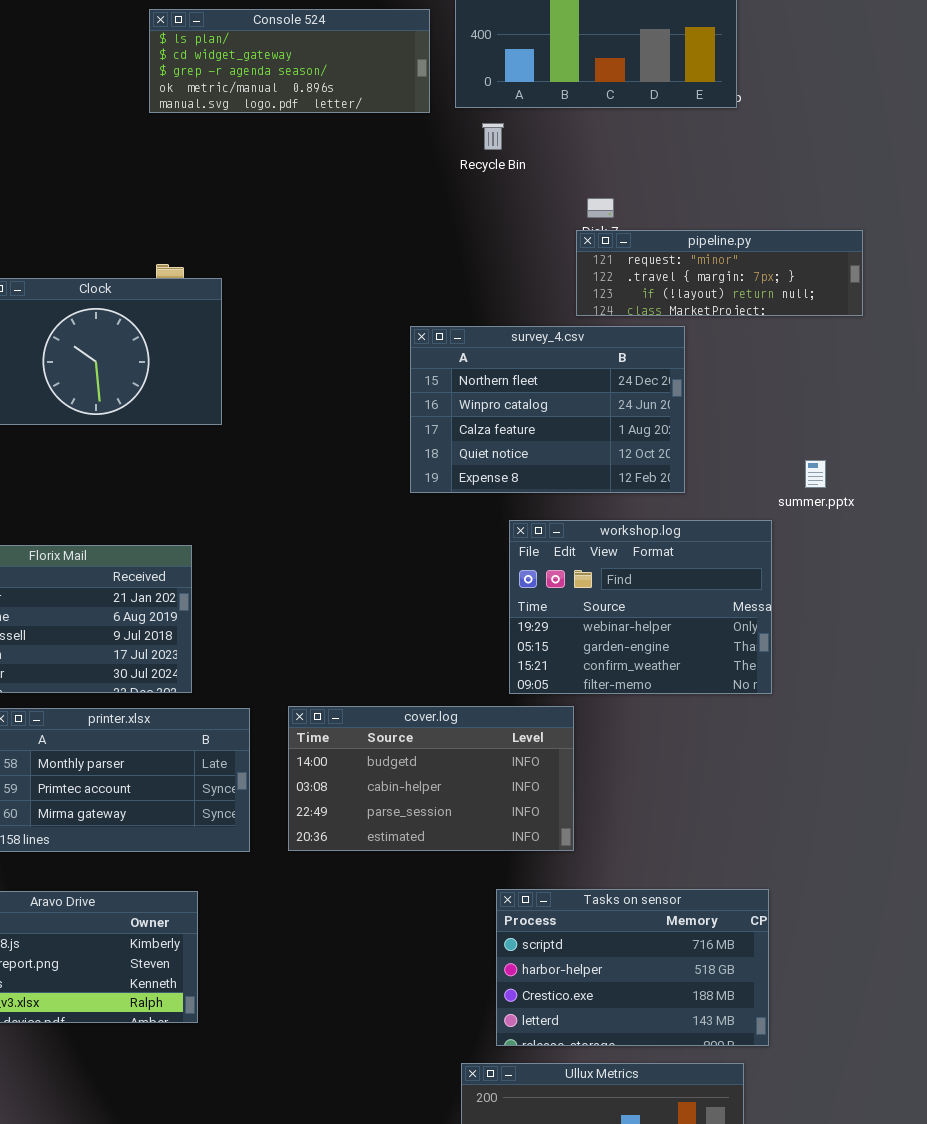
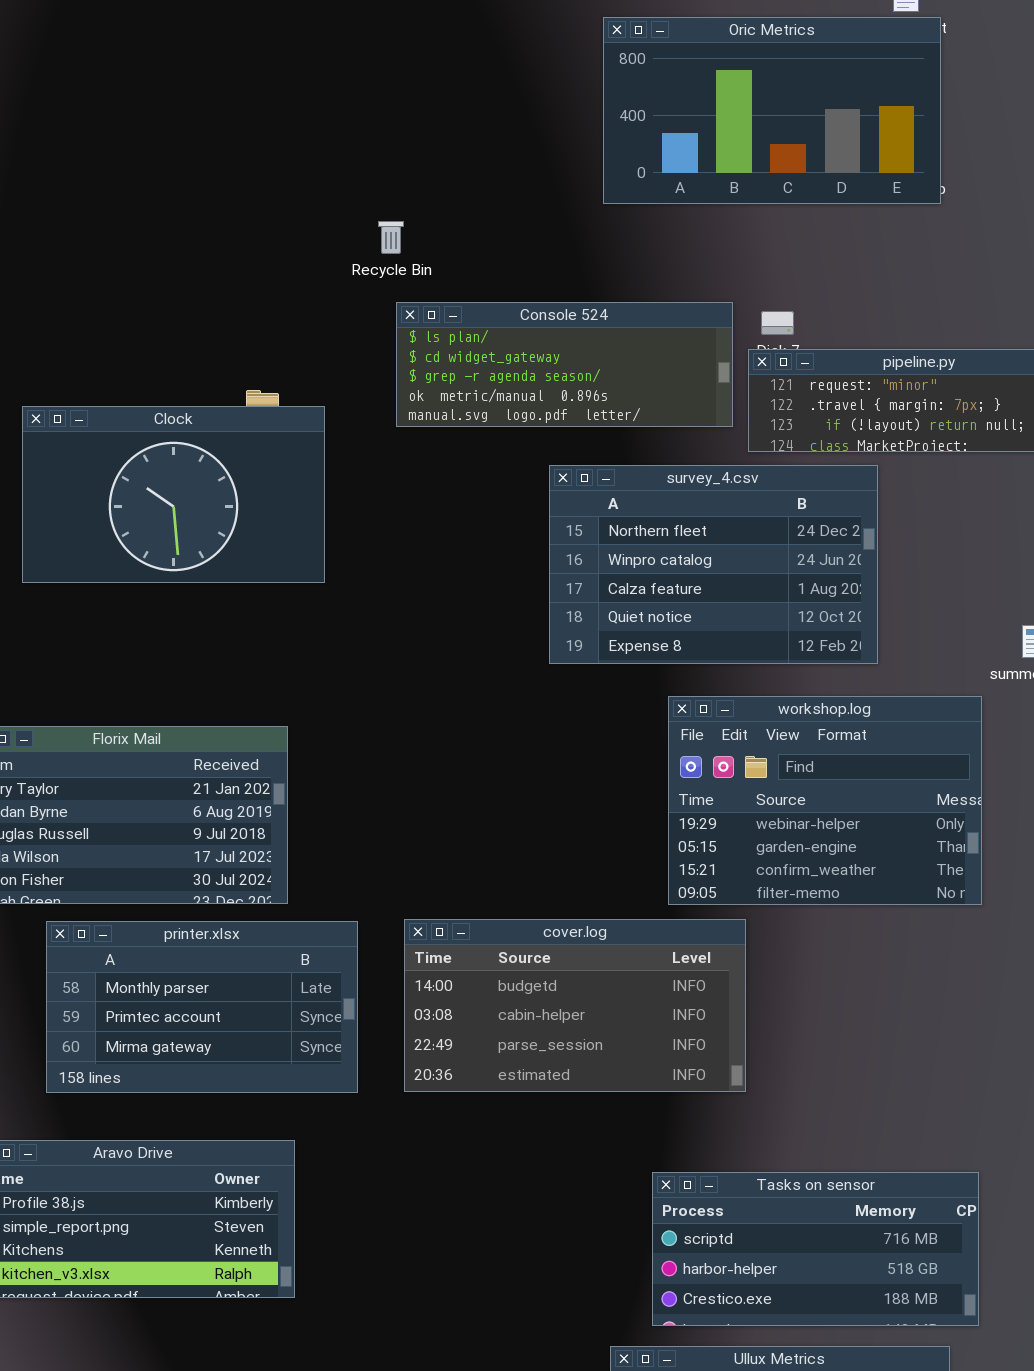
Console 524: [149,9,430,113] -> [396,302,733,427], moved
Recycle Bin: [482,123,504,150] -> [378,221,404,254], moved
Tasks on sensor: [496,889,769,1046] -> [652,1172,979,1326], resized

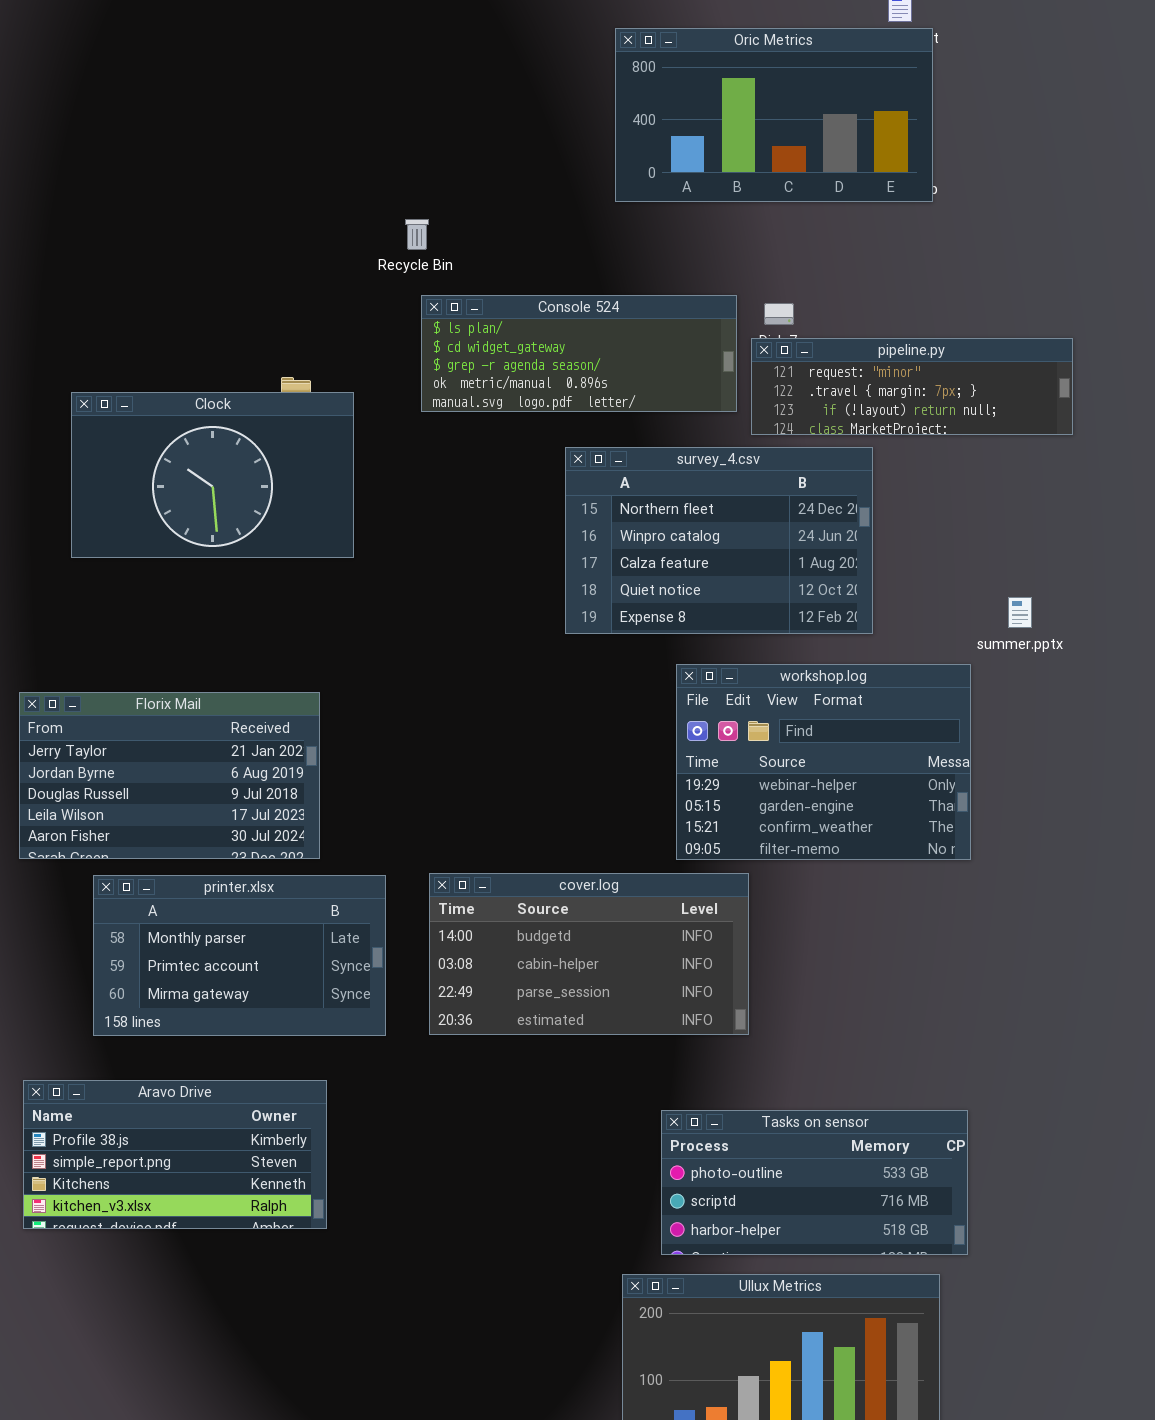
Tasks on sensor: [652,1172,979,1326] -> [661,1110,968,1255], scrolled up 1 row

